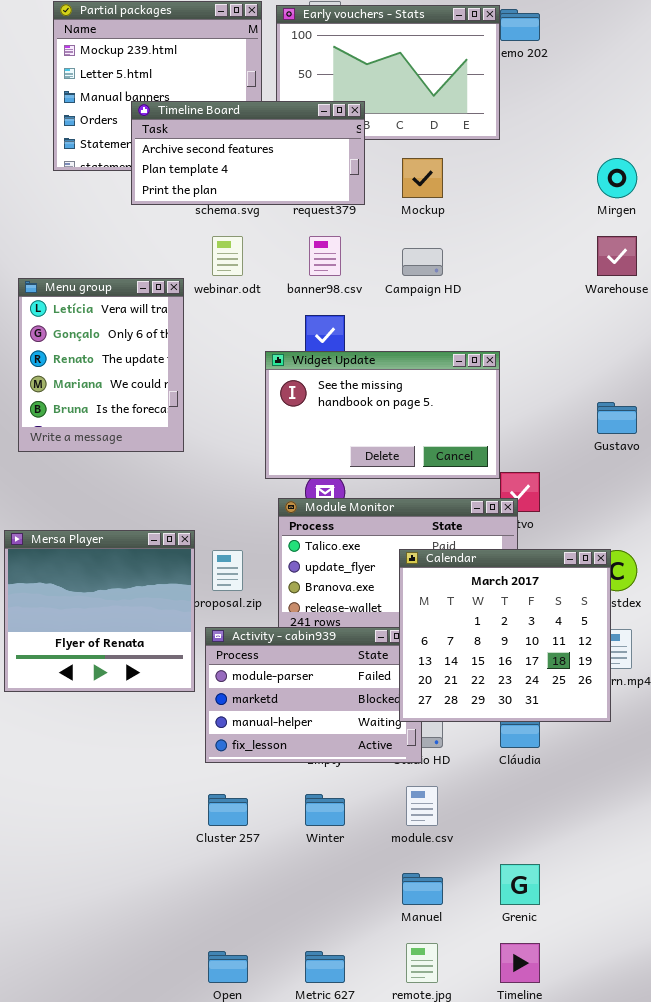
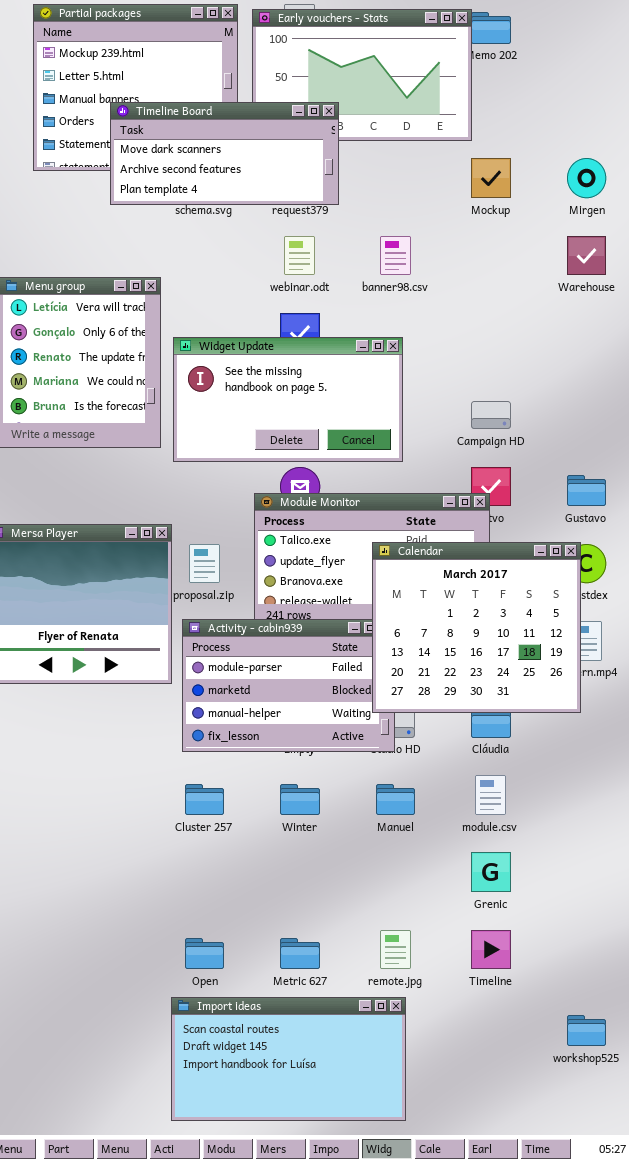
Timeline Board: [131,101,365,205] -> [110,102,339,205], scrolled up 1 row
Mockup: [402,158,443,198] -> [471,158,511,198], moved
webinar.odt: [212,236,243,276] -> [284,236,315,275], moved
banner98.csv: [309,236,341,276] -> [380,236,411,275], moved
Campaign HD: [402,248,443,276] -> [471,401,511,429], moved
Widget Update: [265,351,500,479] -> [173,337,403,462], moved
Gustavo: [597,402,637,434] -> [567,475,606,506], moved
module.csv: [406,786,438,826] -> [475,775,506,815], moved
Manuel: [402,873,443,905] -> [376,784,415,815], moved

